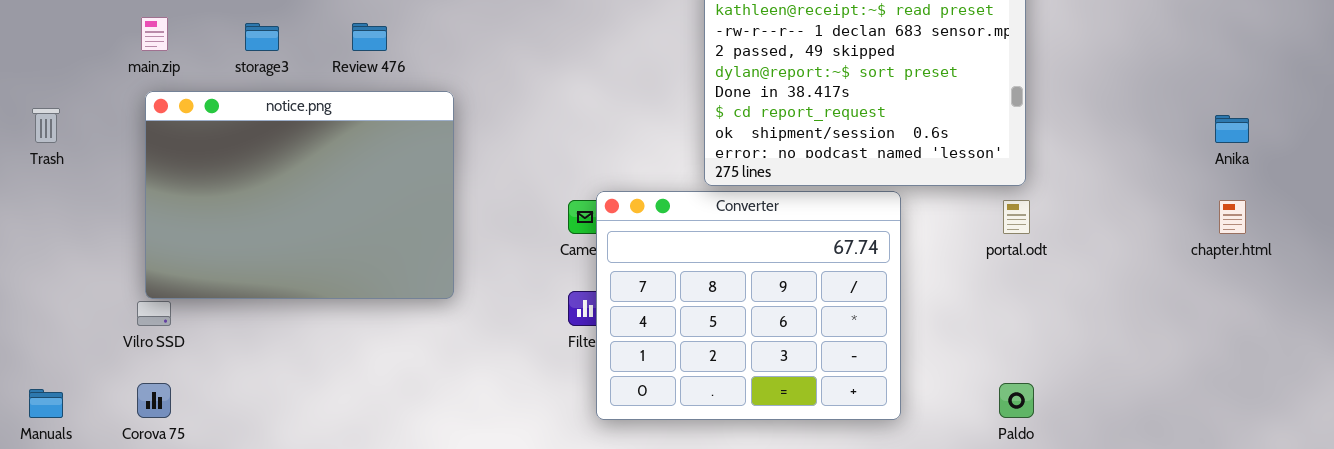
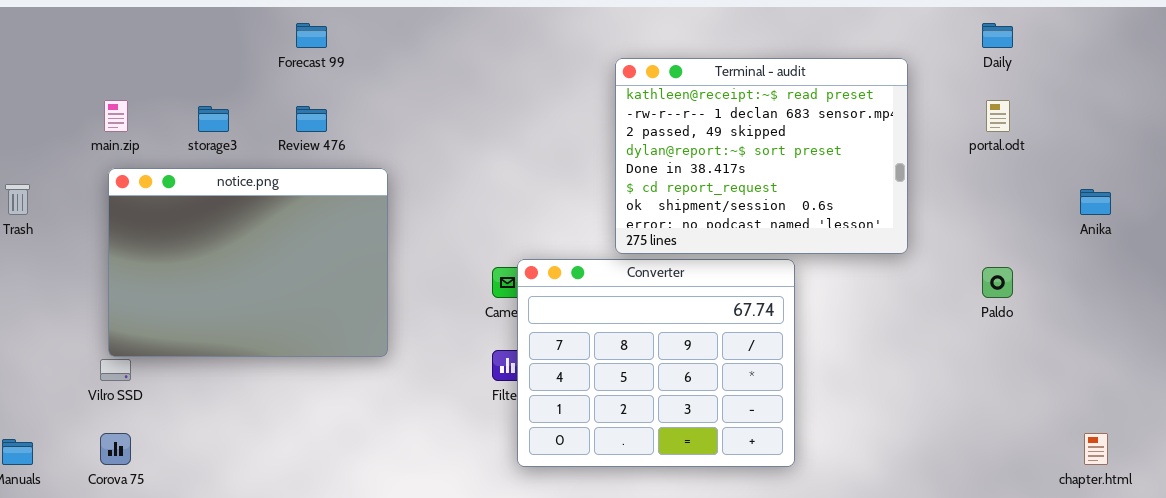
portal.odt: [1003,200,1030,234] -> [986,100,1010,132], moved
chapter.html: [1219,200,1246,234] -> [1084,433,1108,465], moved
Paldo: [999,383,1034,418] -> [982,267,1013,298], moved

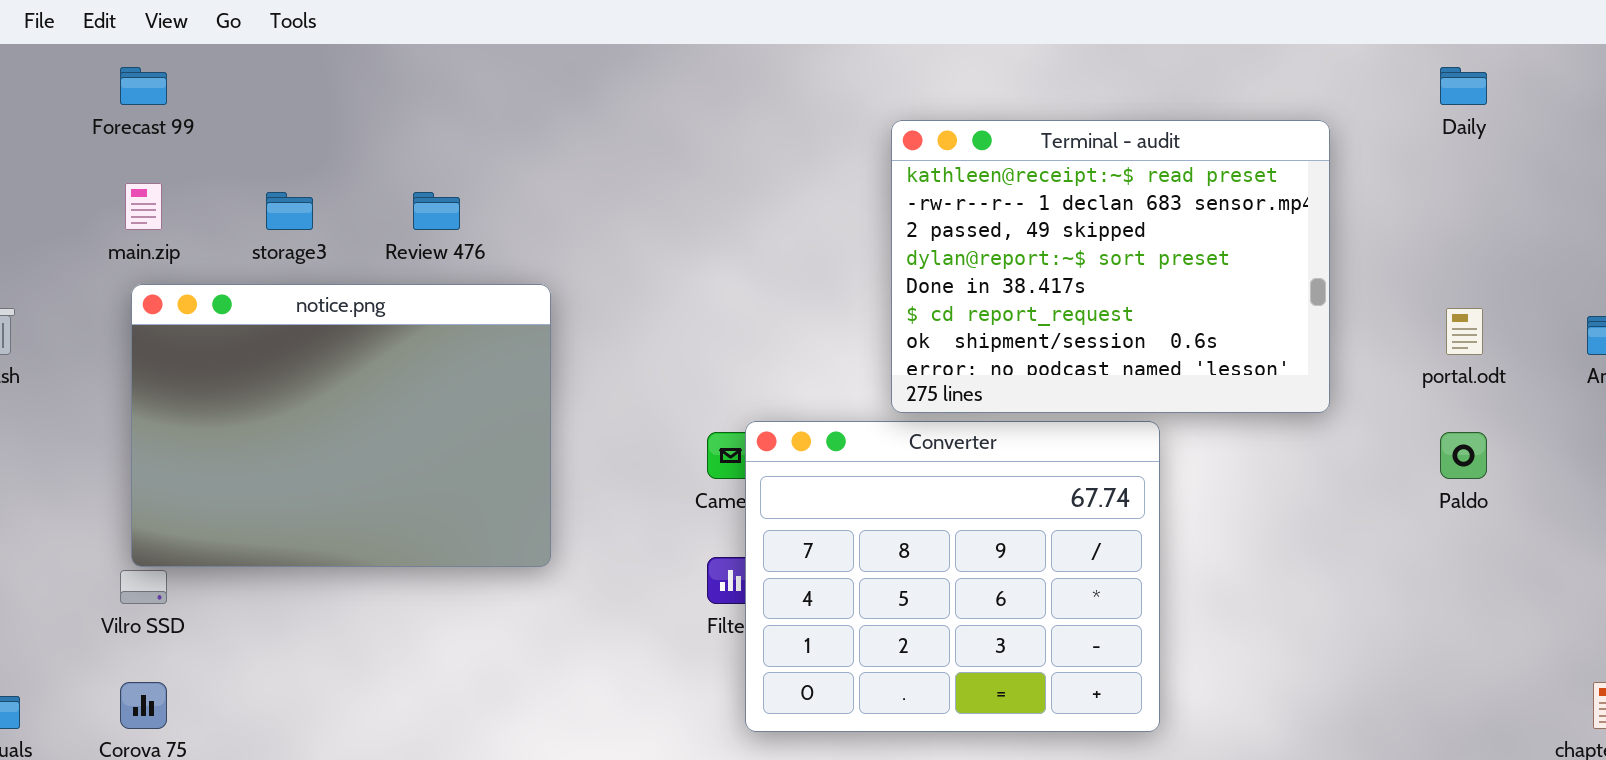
Forecast 99: [296,23,327,48] -> [120,67,167,105], moved
portal.odt: [986,100,1010,132] -> [1446,308,1483,355], moved

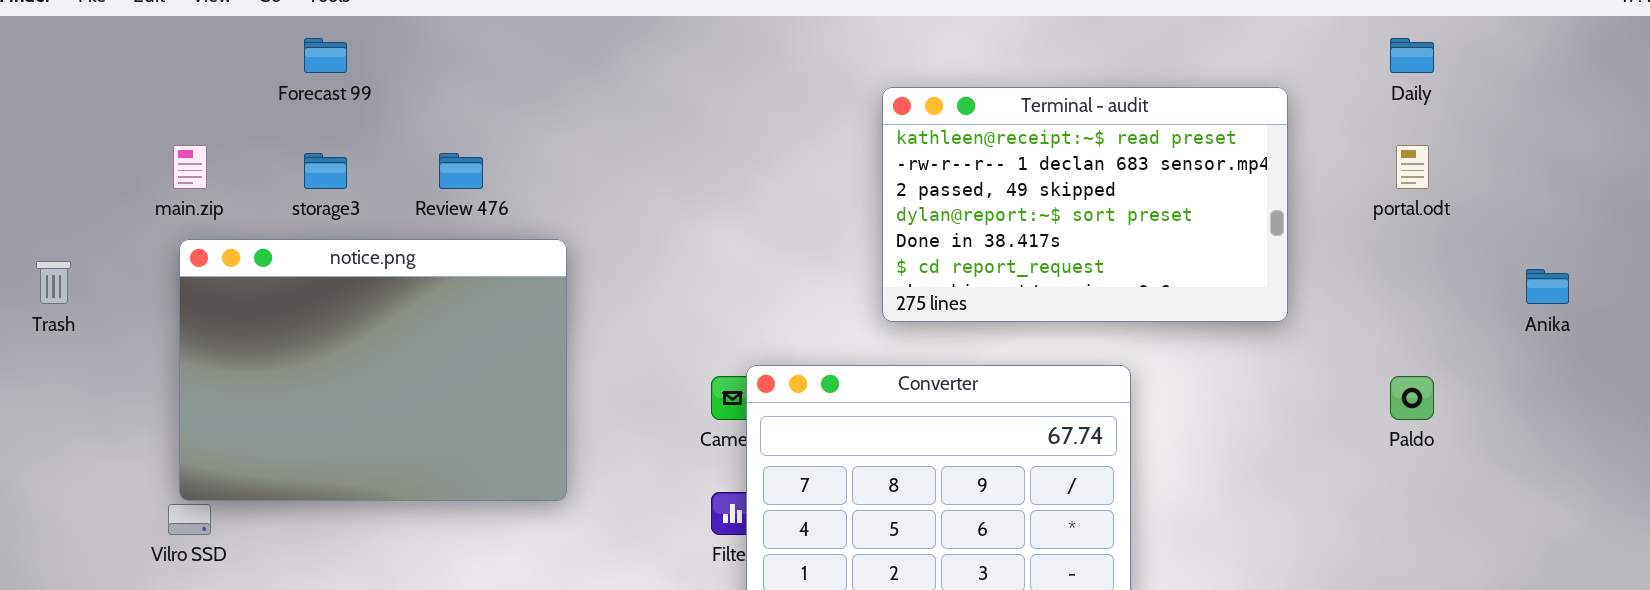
Forecast 99: [120,67,167,105] -> [304,38,347,73], moved
Terminal - audit: [891,120,1330,413] -> [882,87,1288,322], resized
portal.odt: [1446,308,1483,355] -> [1396,145,1429,189], moved

